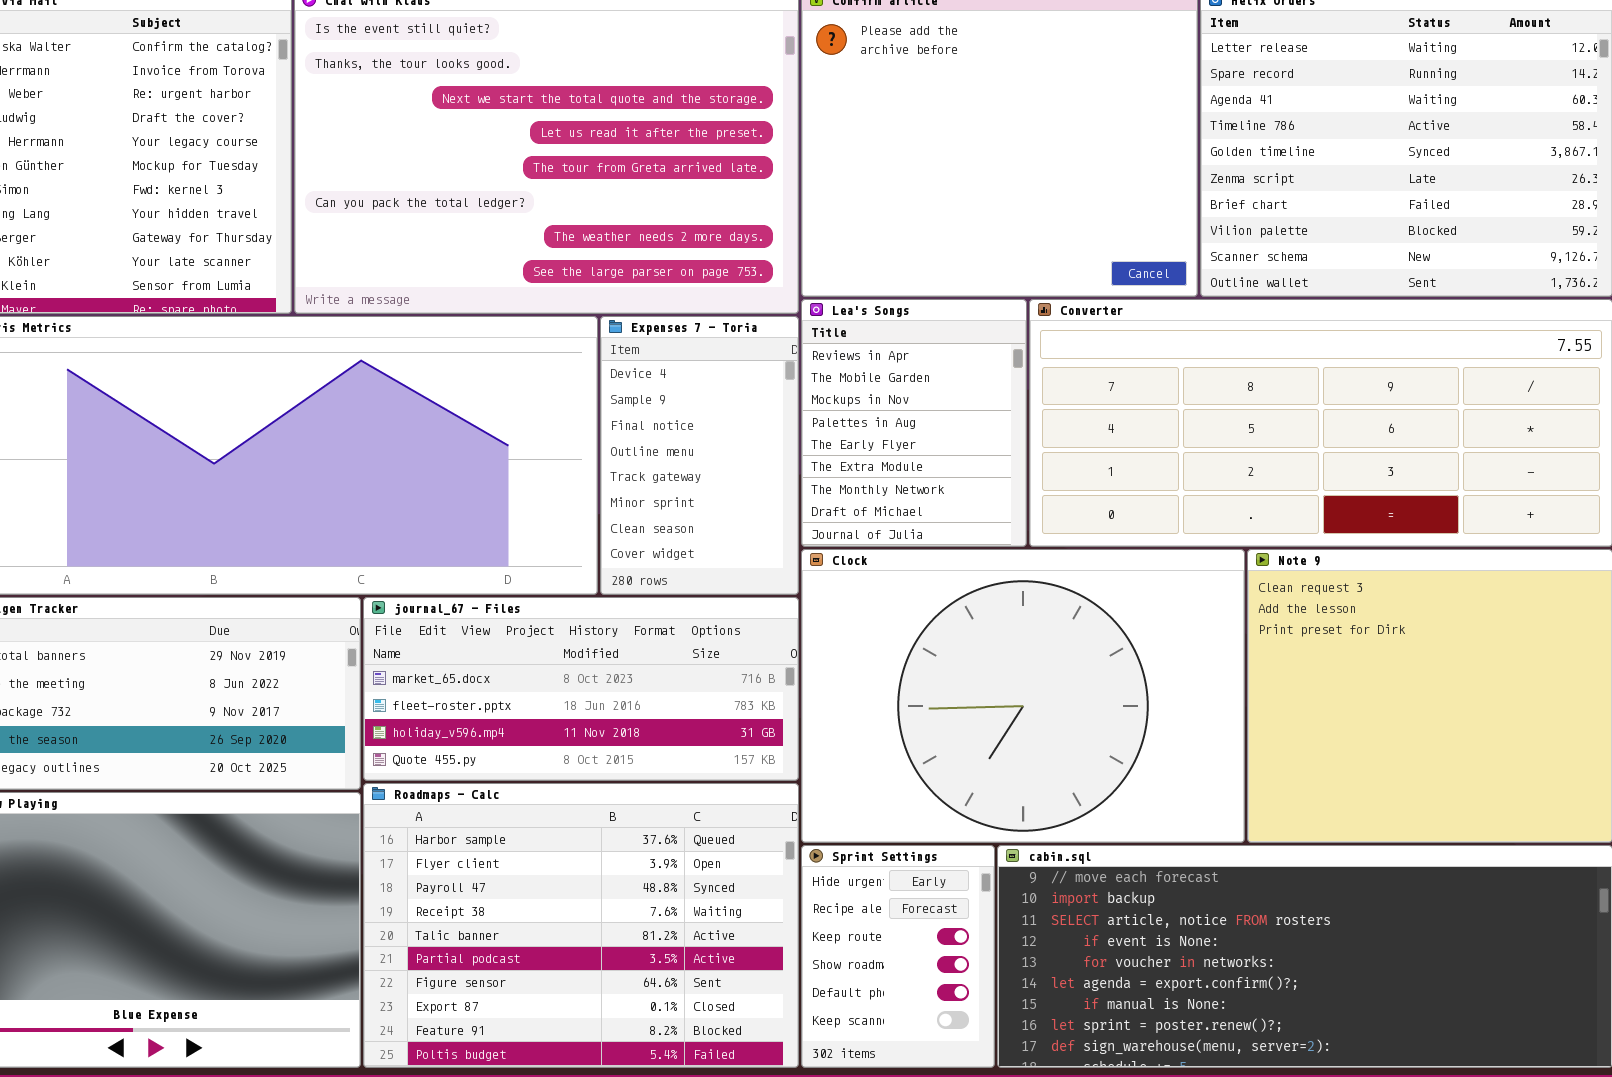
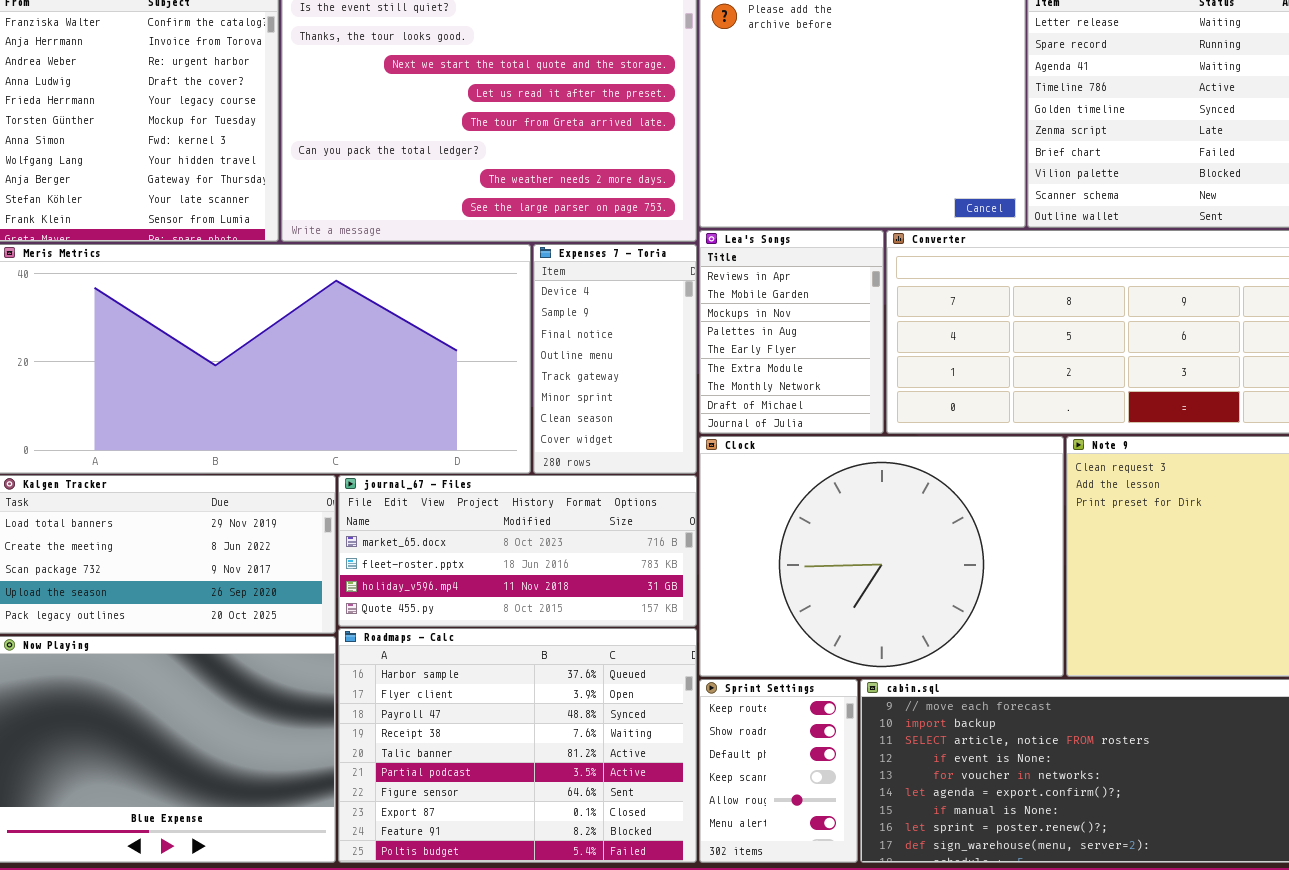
Sprint Settings: [801,845,995,1068] -> [699,679,858,863], scrolled down 2 rows

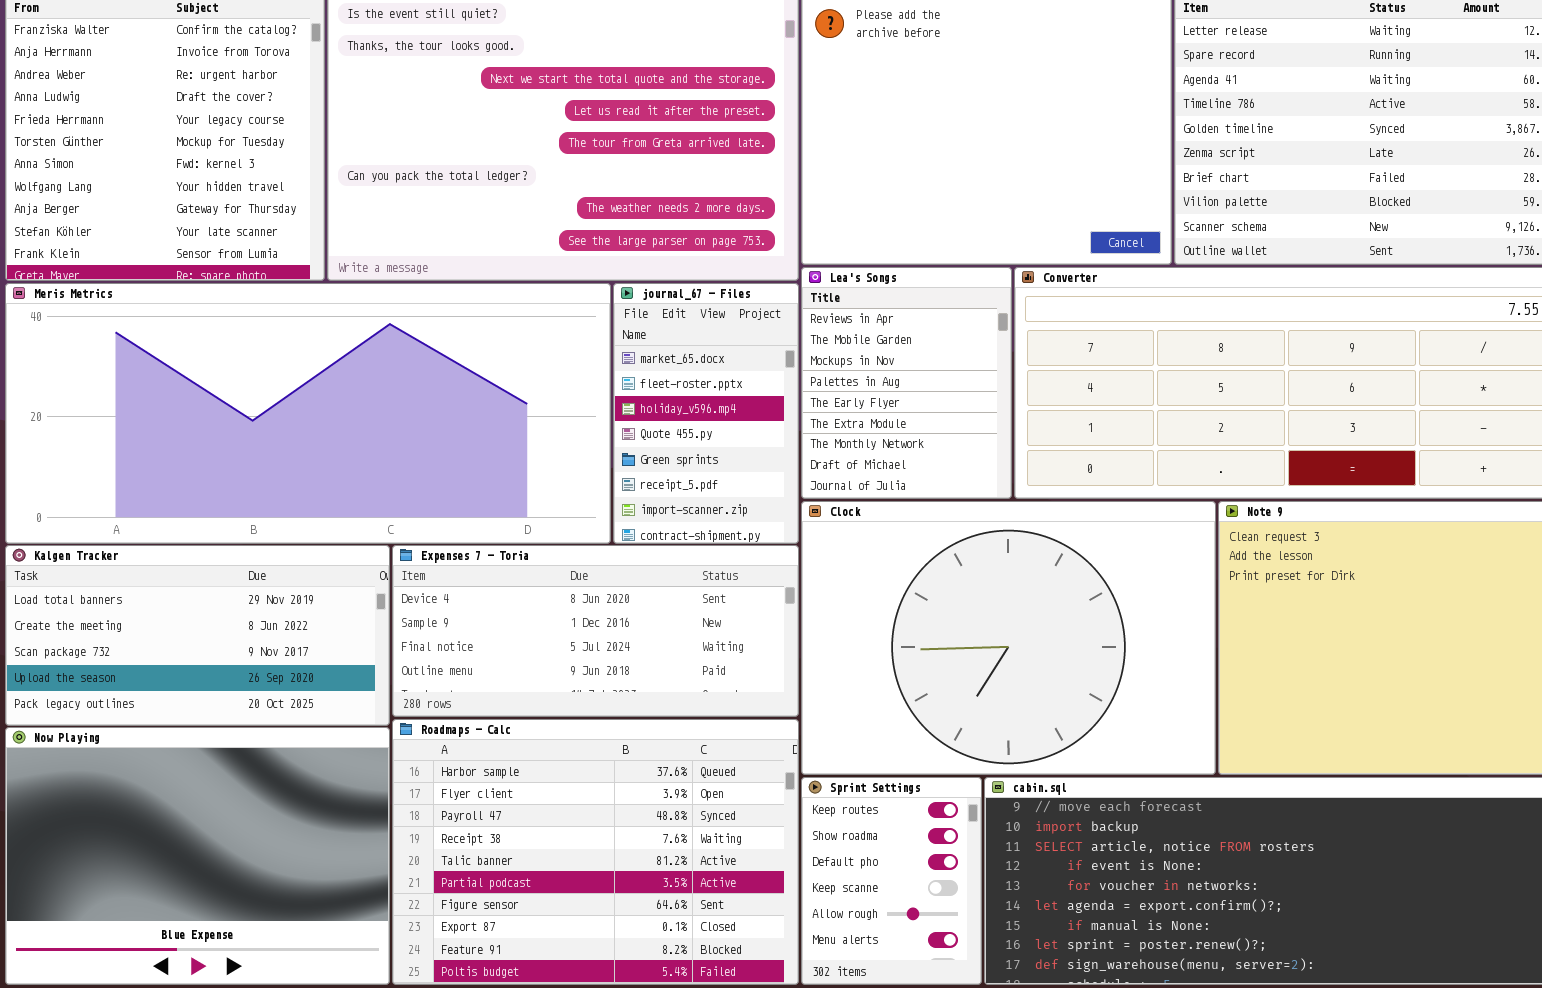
Expenses 7 - Toria: [533,244,697,474] -> [392,545,799,717], moved, resized
journal_67 - Files: [338,475,697,627] -> [613,283,799,544], moved, resized

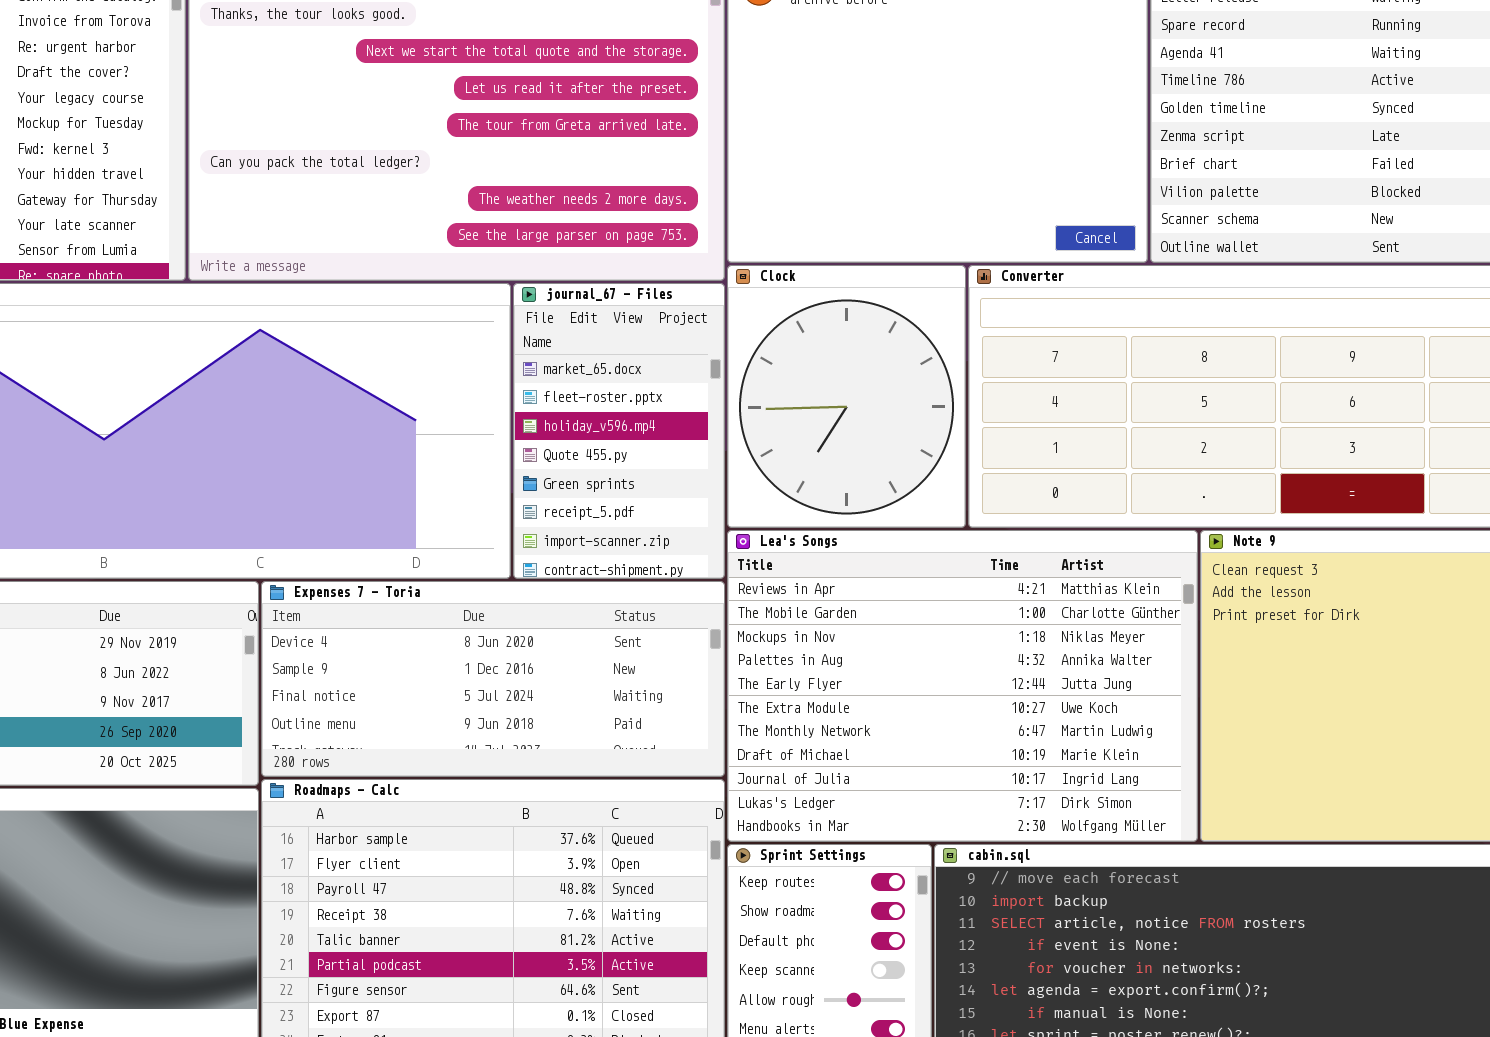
Lea's Songs: [801,267,1012,499] -> [727,530,1198,842], moved, resized
Clock: [801,501,1216,775] -> [727,265,966,528], moved, resized

